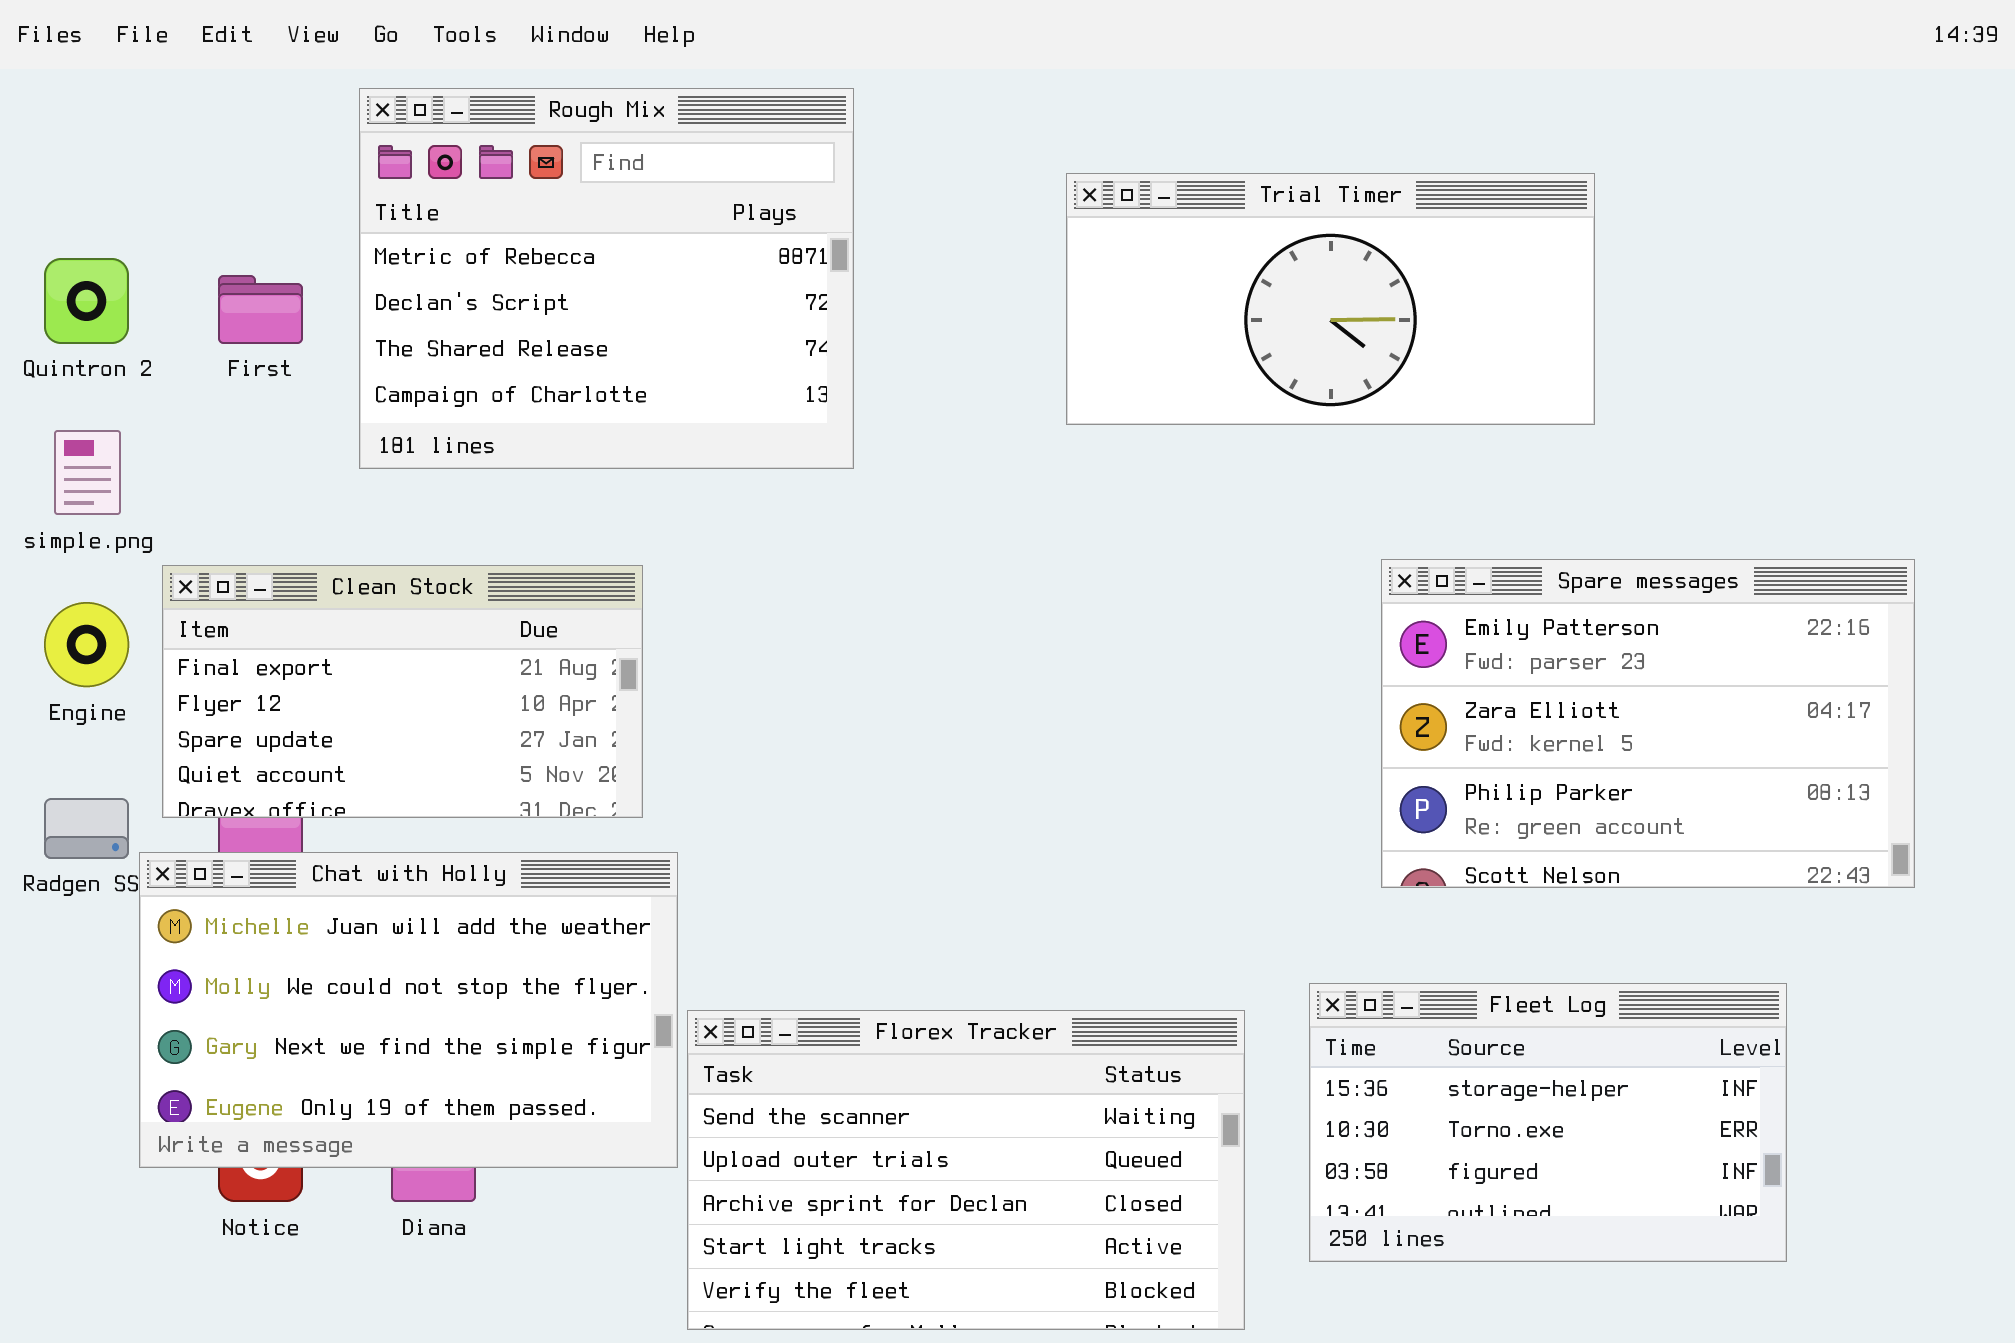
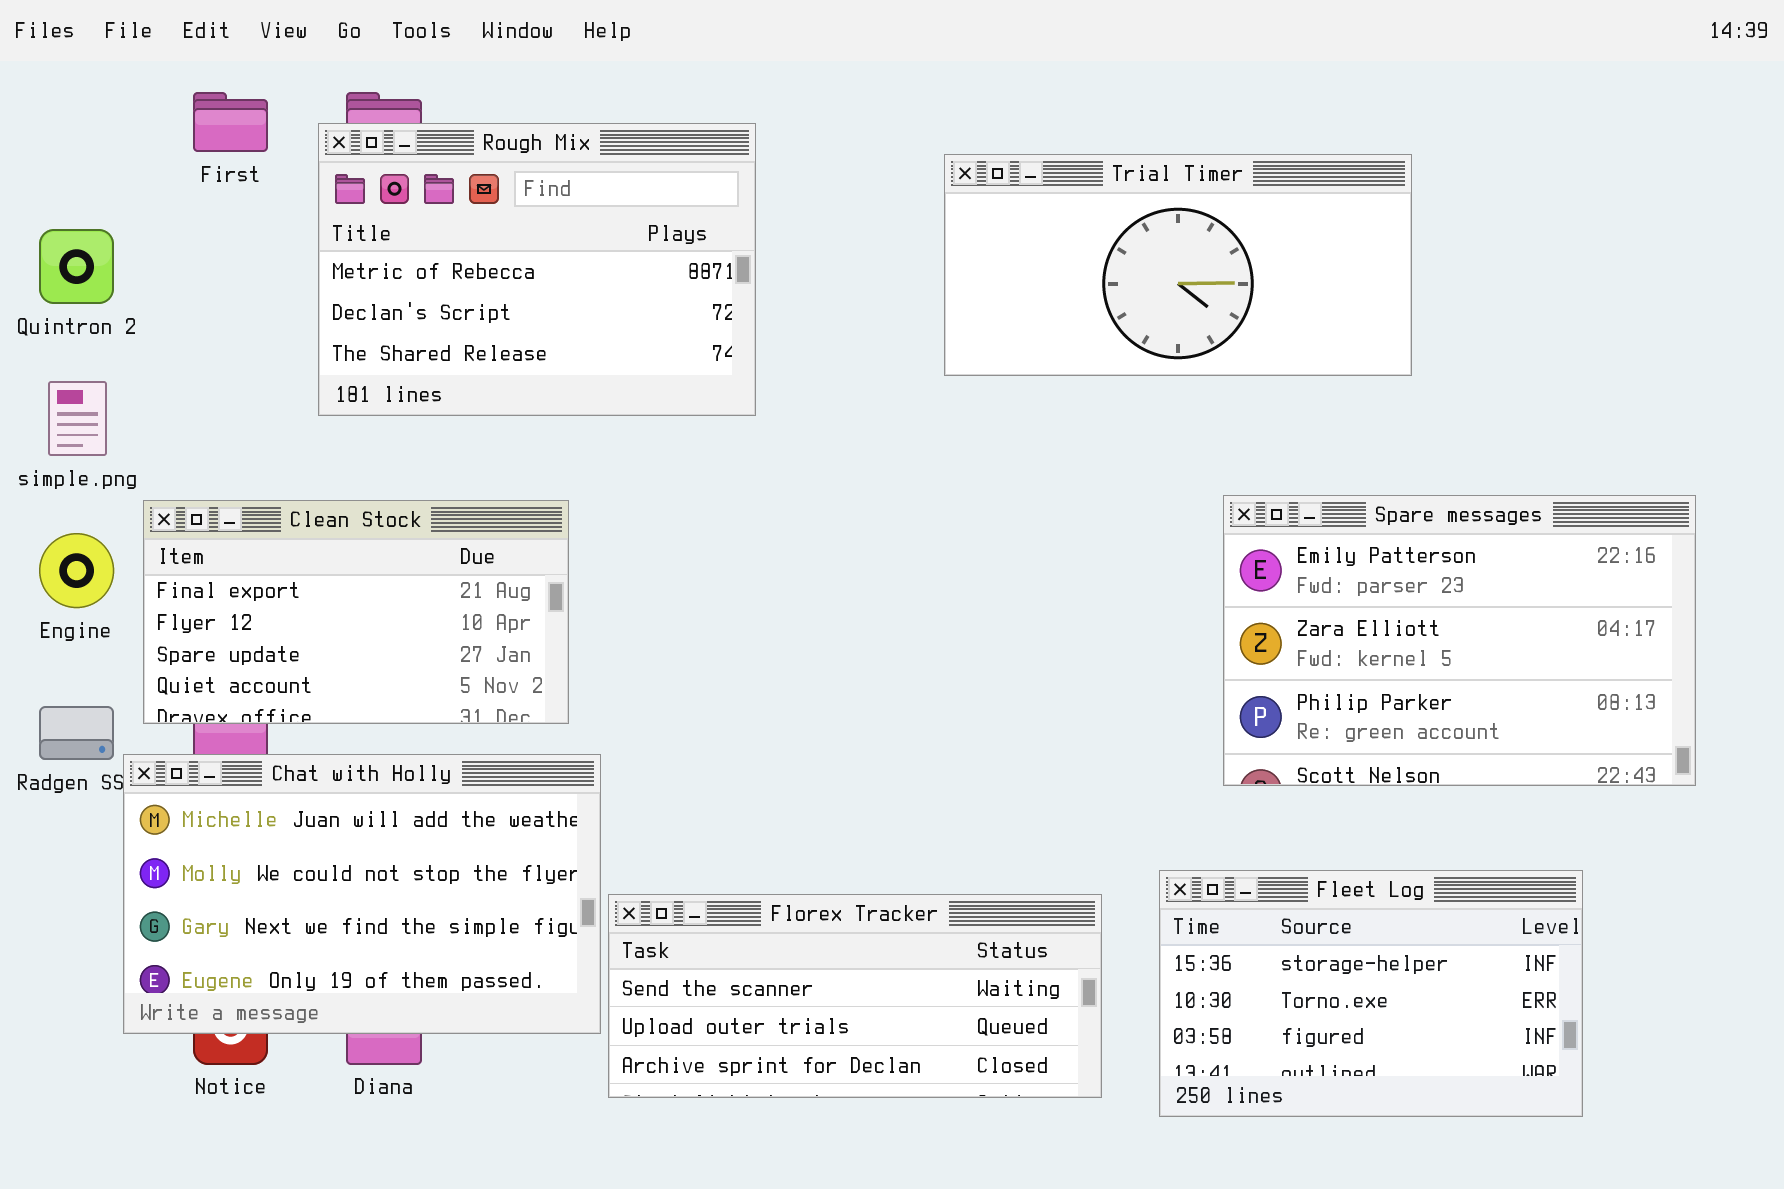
Rough Mix: [359,88,854,469] -> [318,123,756,416], resized
First: [218,275,303,344] -> [193,92,268,152], moved
Florex Tracker: [687,1010,1245,1330] -> [608,894,1102,1098], resized

